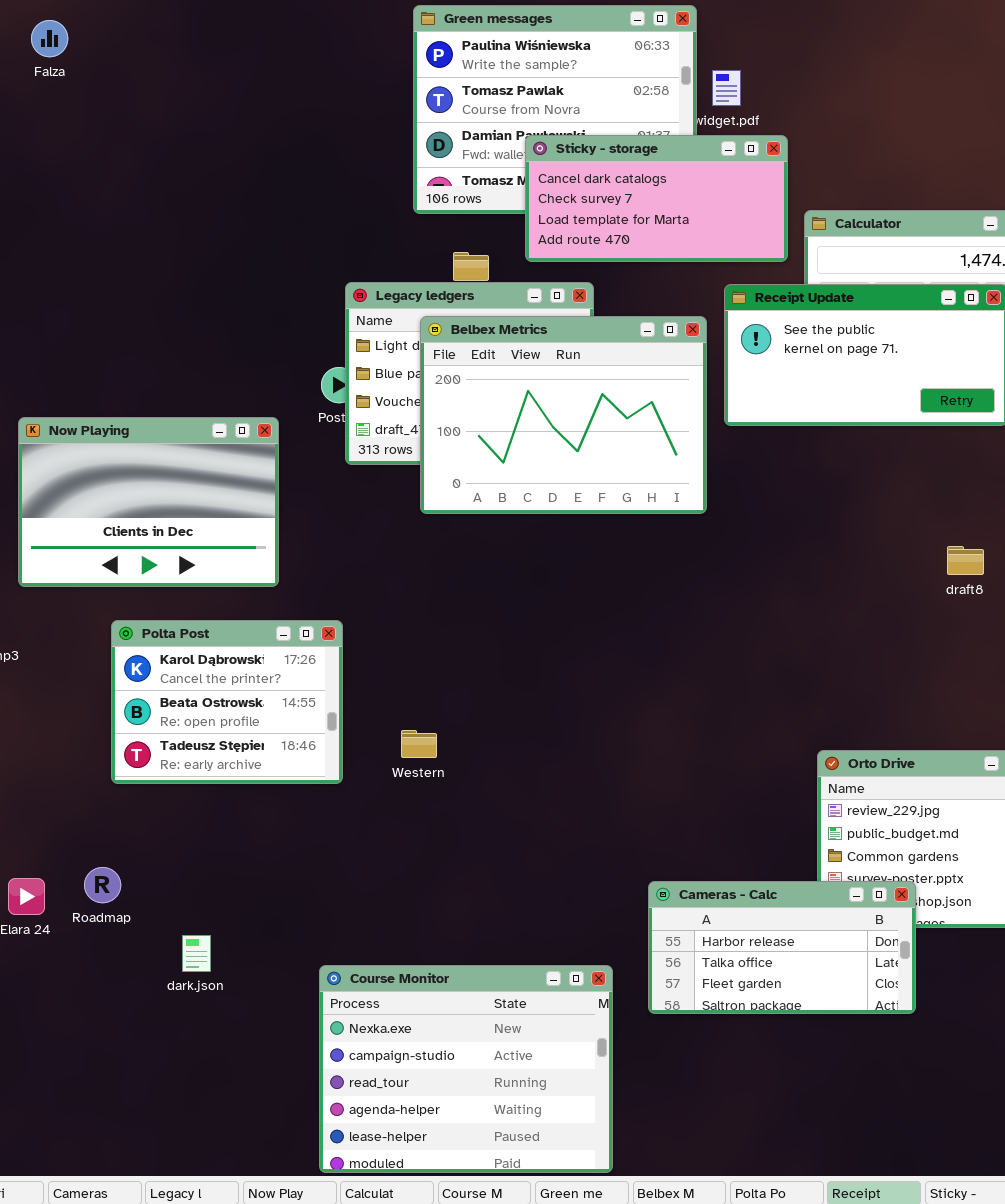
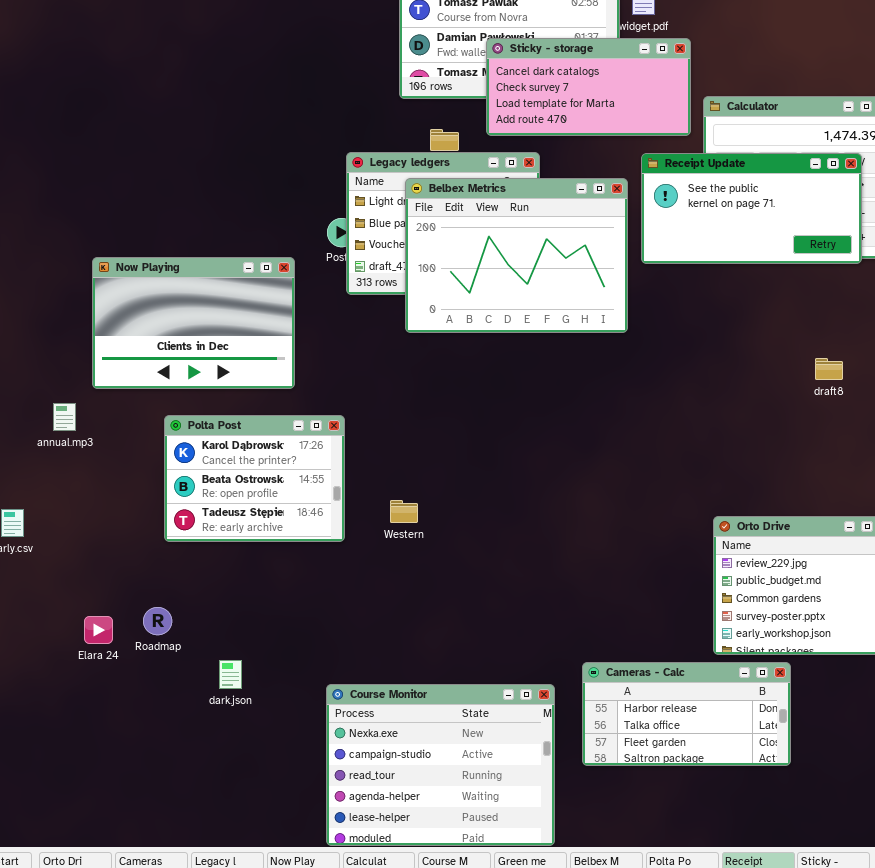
Cameras - Calc: [648,881,916,1014] -> [582,662,791,766], moved

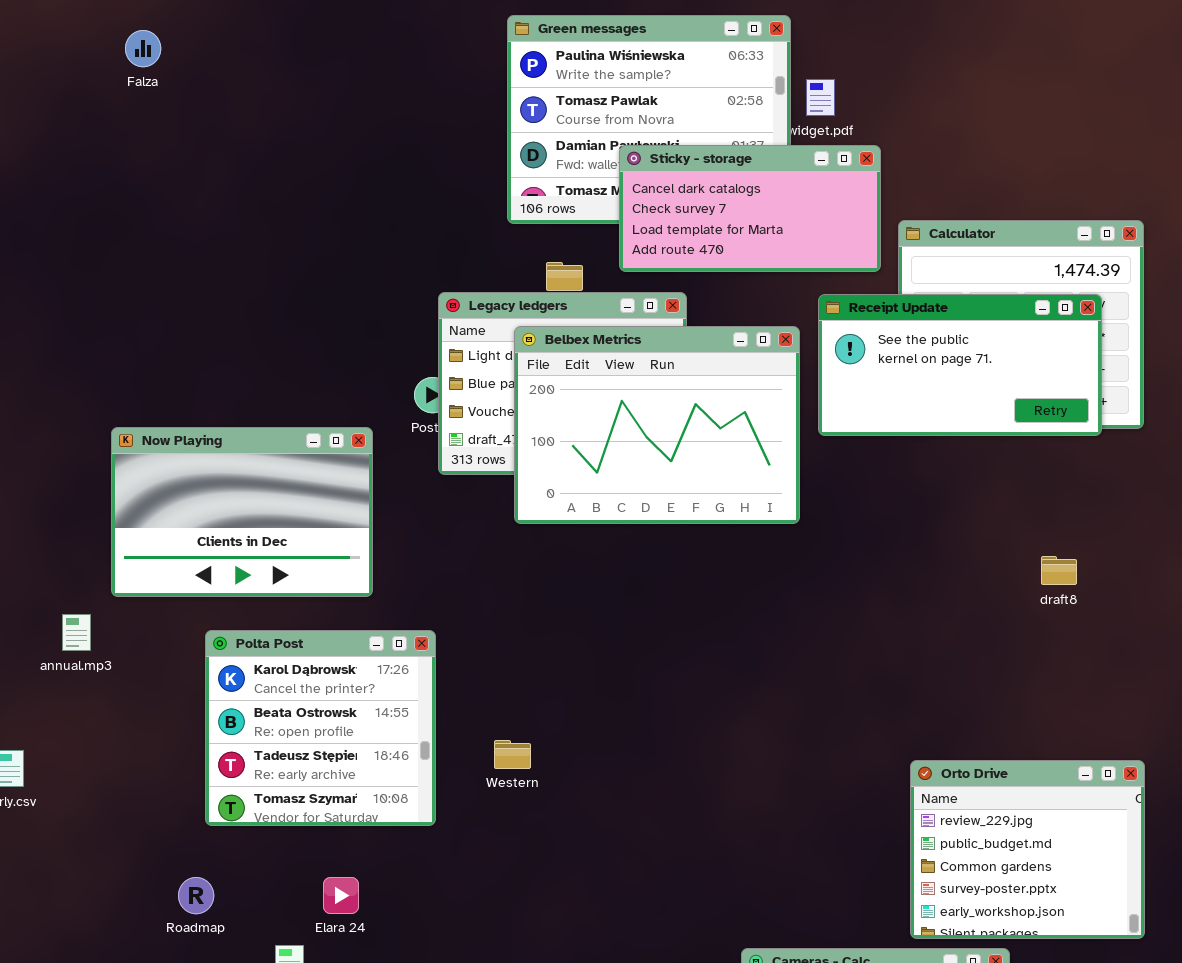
Polta Post: [164,415,345,542] -> [205,630,436,826], resized
Elara 24: [84,616,113,644] -> [323,877,359,914], moved

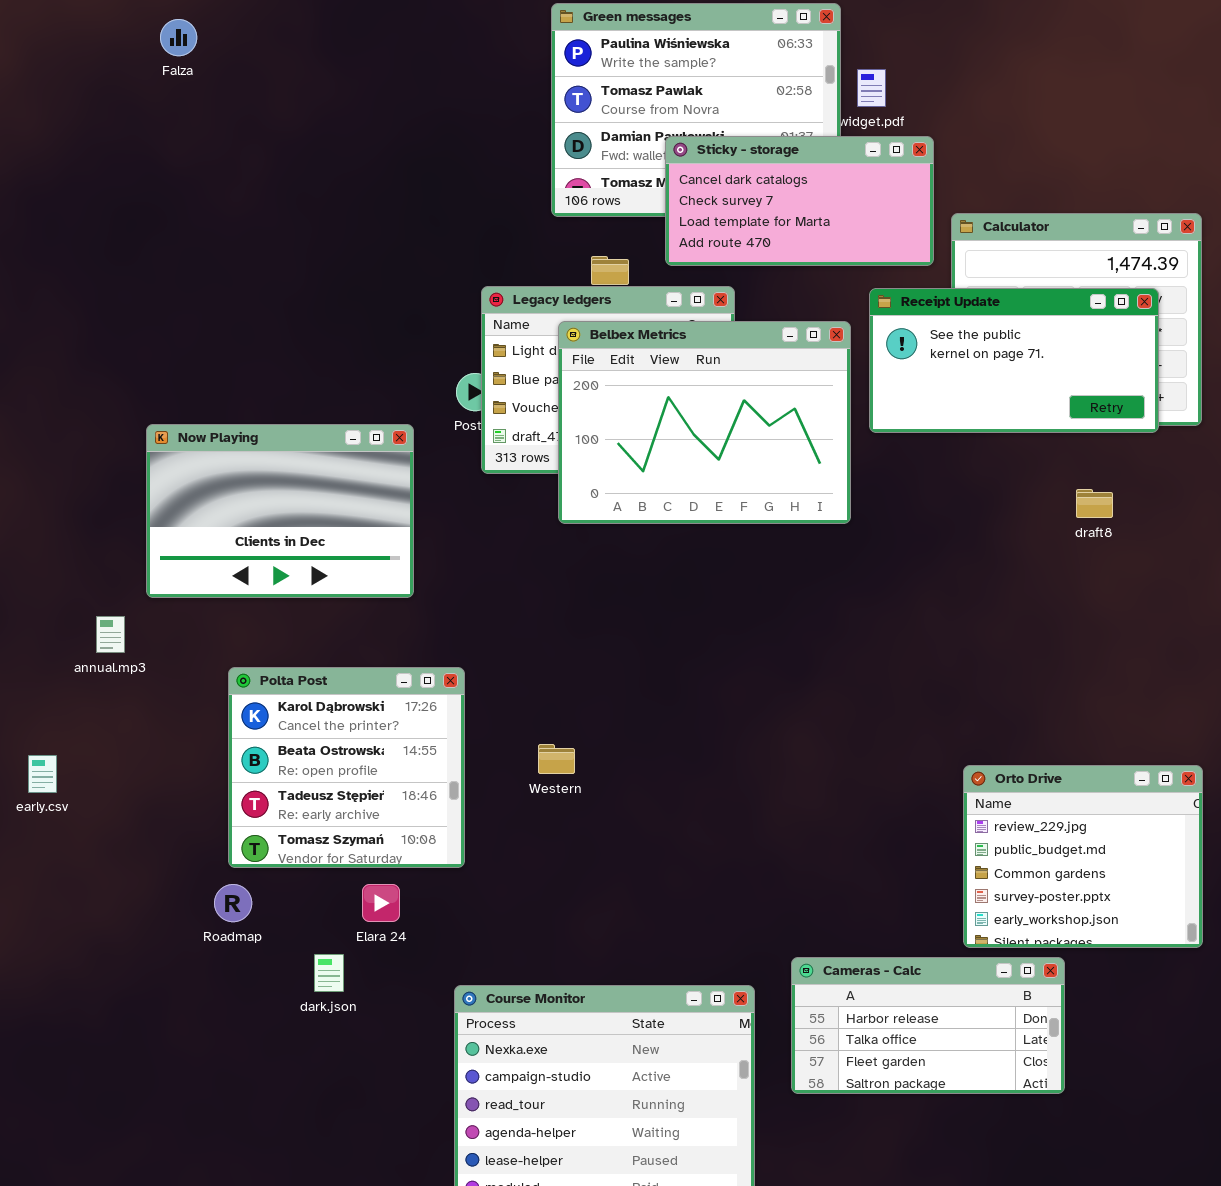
draft8: [1041,556,1077,585] -> [1076,489,1113,518], moved
Polta Post: [205,630,436,826] -> [228,667,465,868], moved

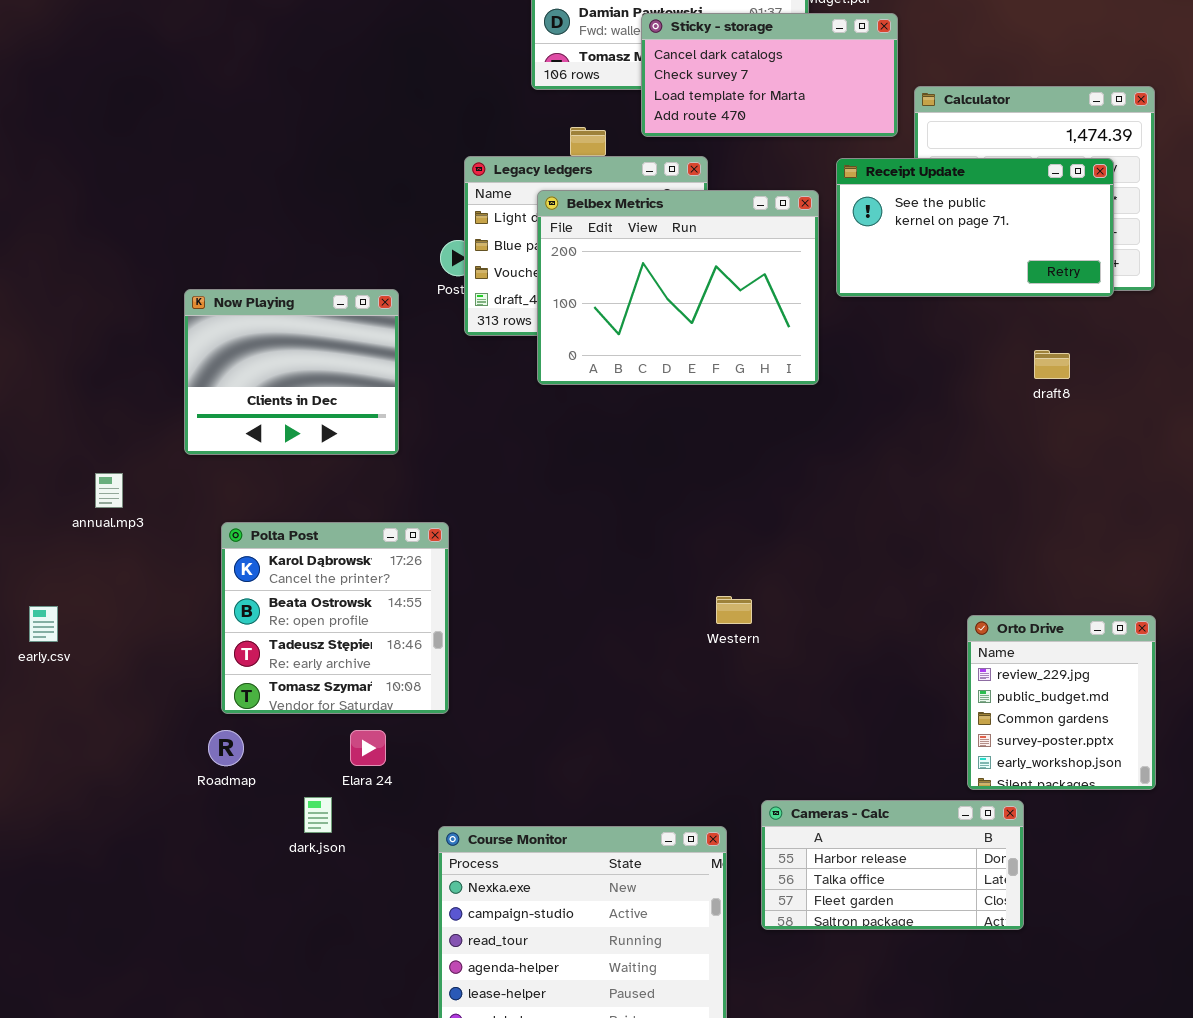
Now Playing: [146,424,414,598] -> [184,289,399,455], resized
Western: [538,744,575,774] -> [716,596,752,624], moved
Orto Drive: [963,765,1203,948] -> [967,615,1156,790], resized

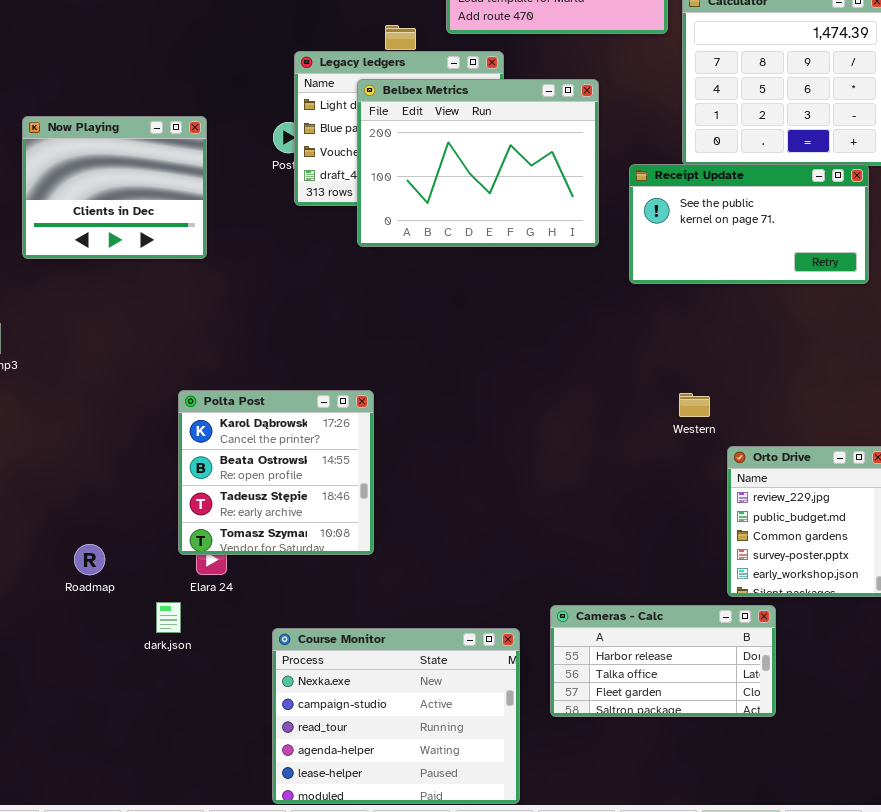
Receipt Update: [836,158,1114,297] -> [629,164,869,284], moved
Now Playing: [184,289,399,455] -> [22,116,207,259], moved
Polta Post: [221,522,449,714] -> [178,390,374,555], moved
Western: [716,596,752,624] -> [679,393,710,417], moved

